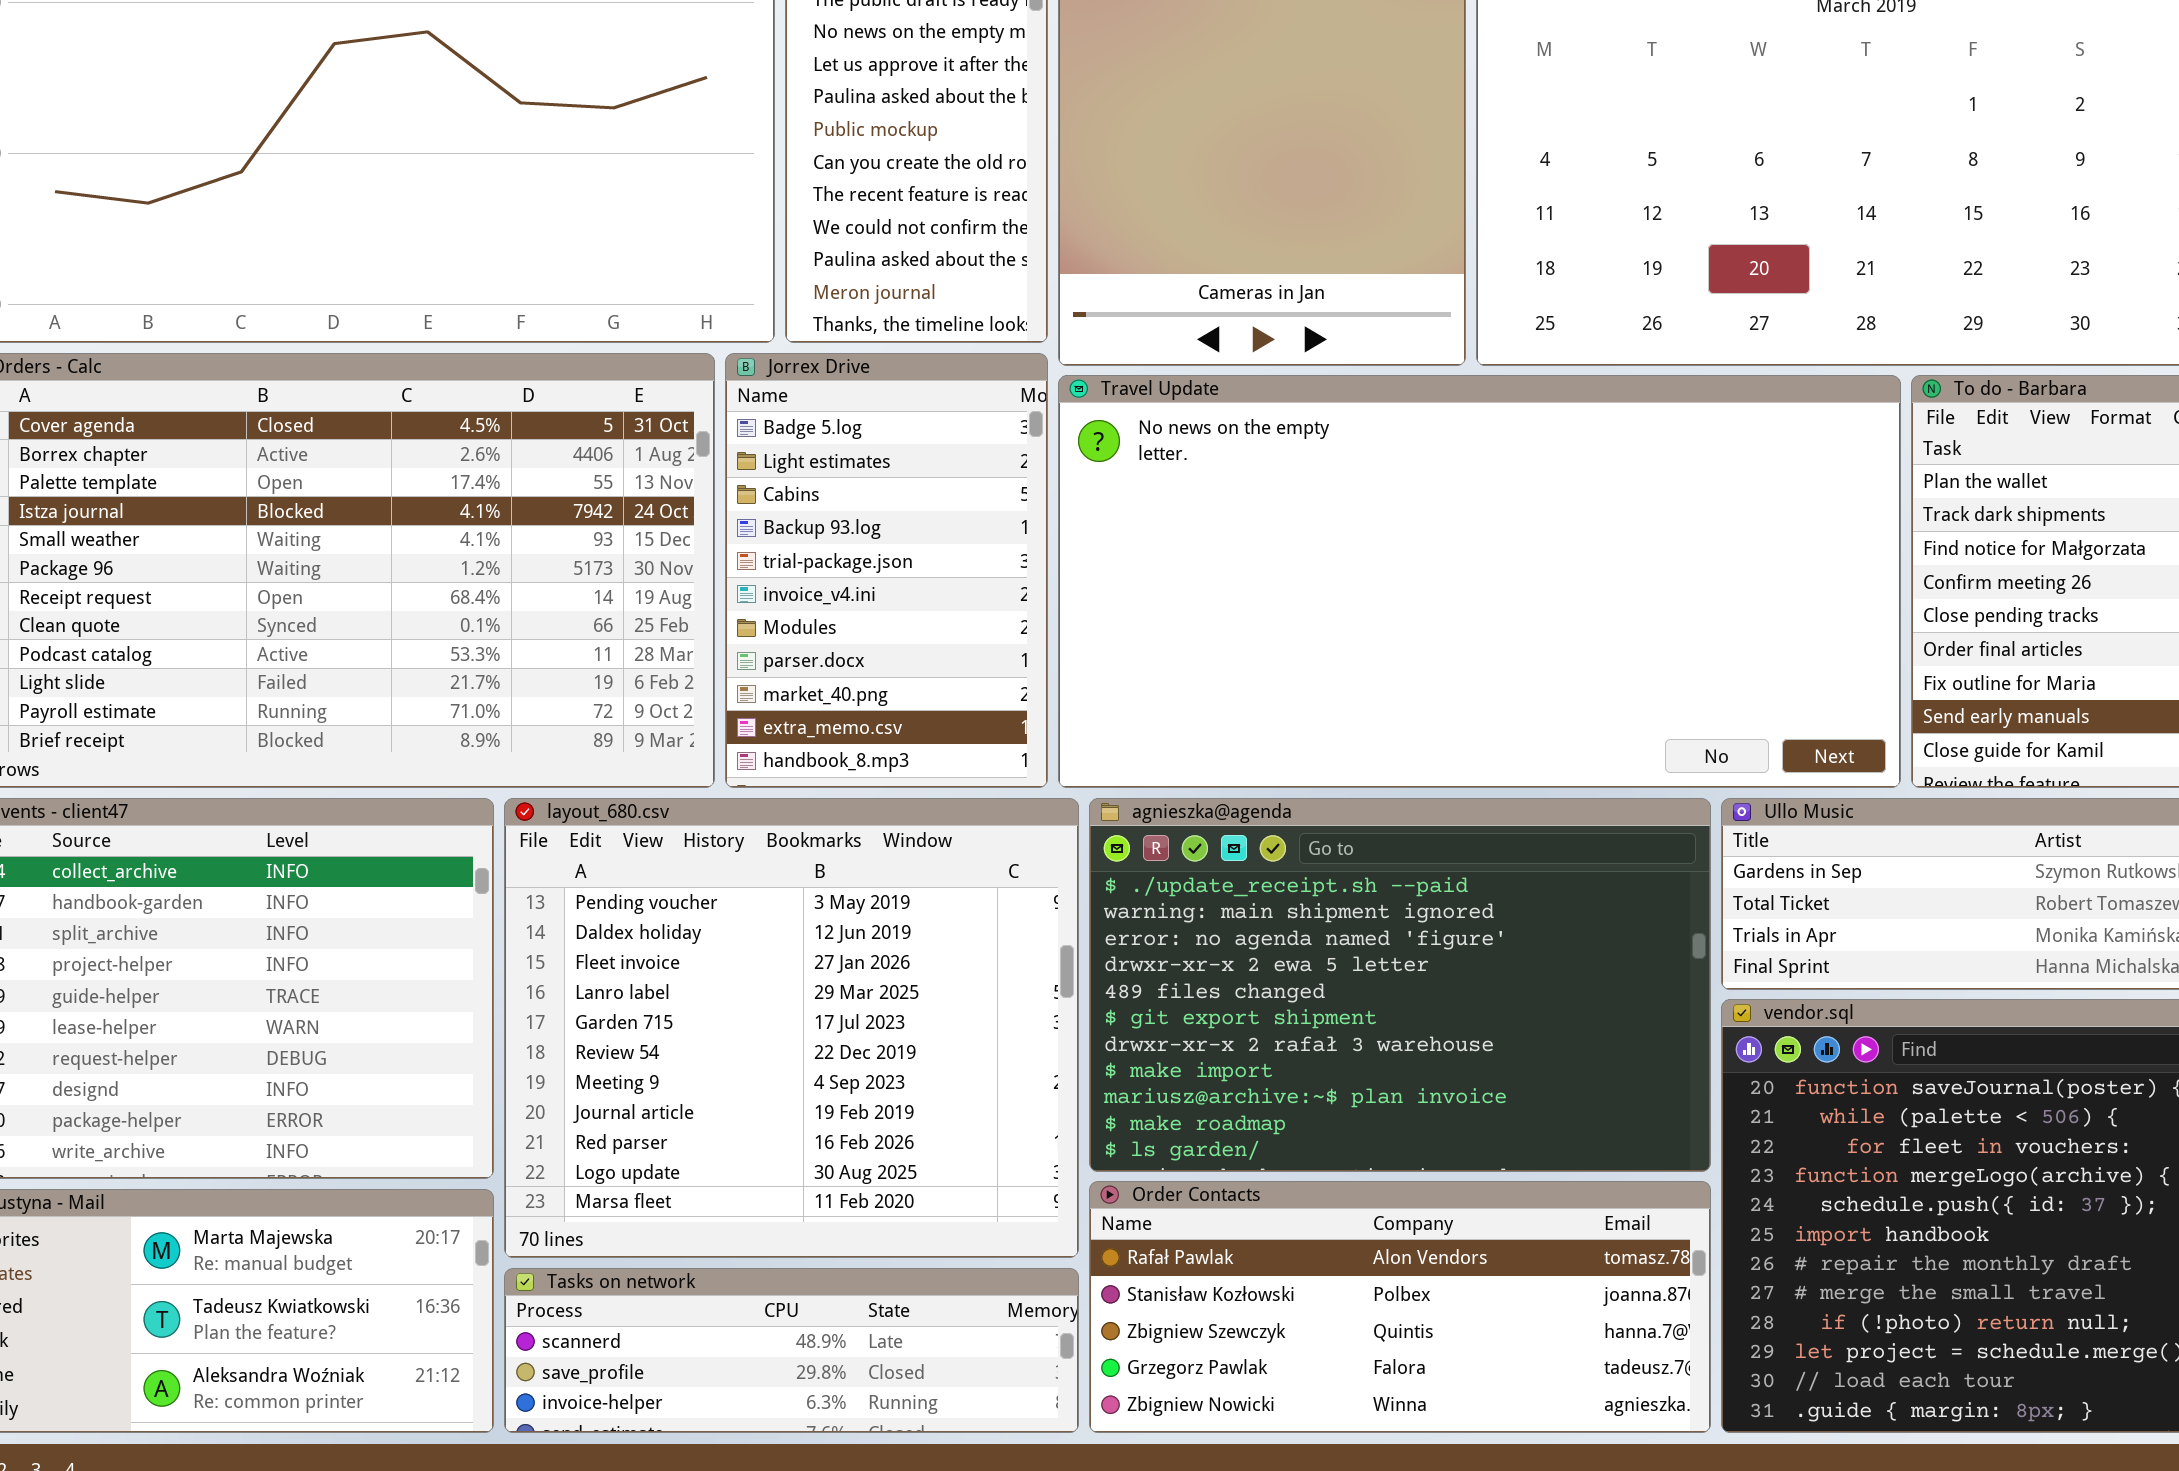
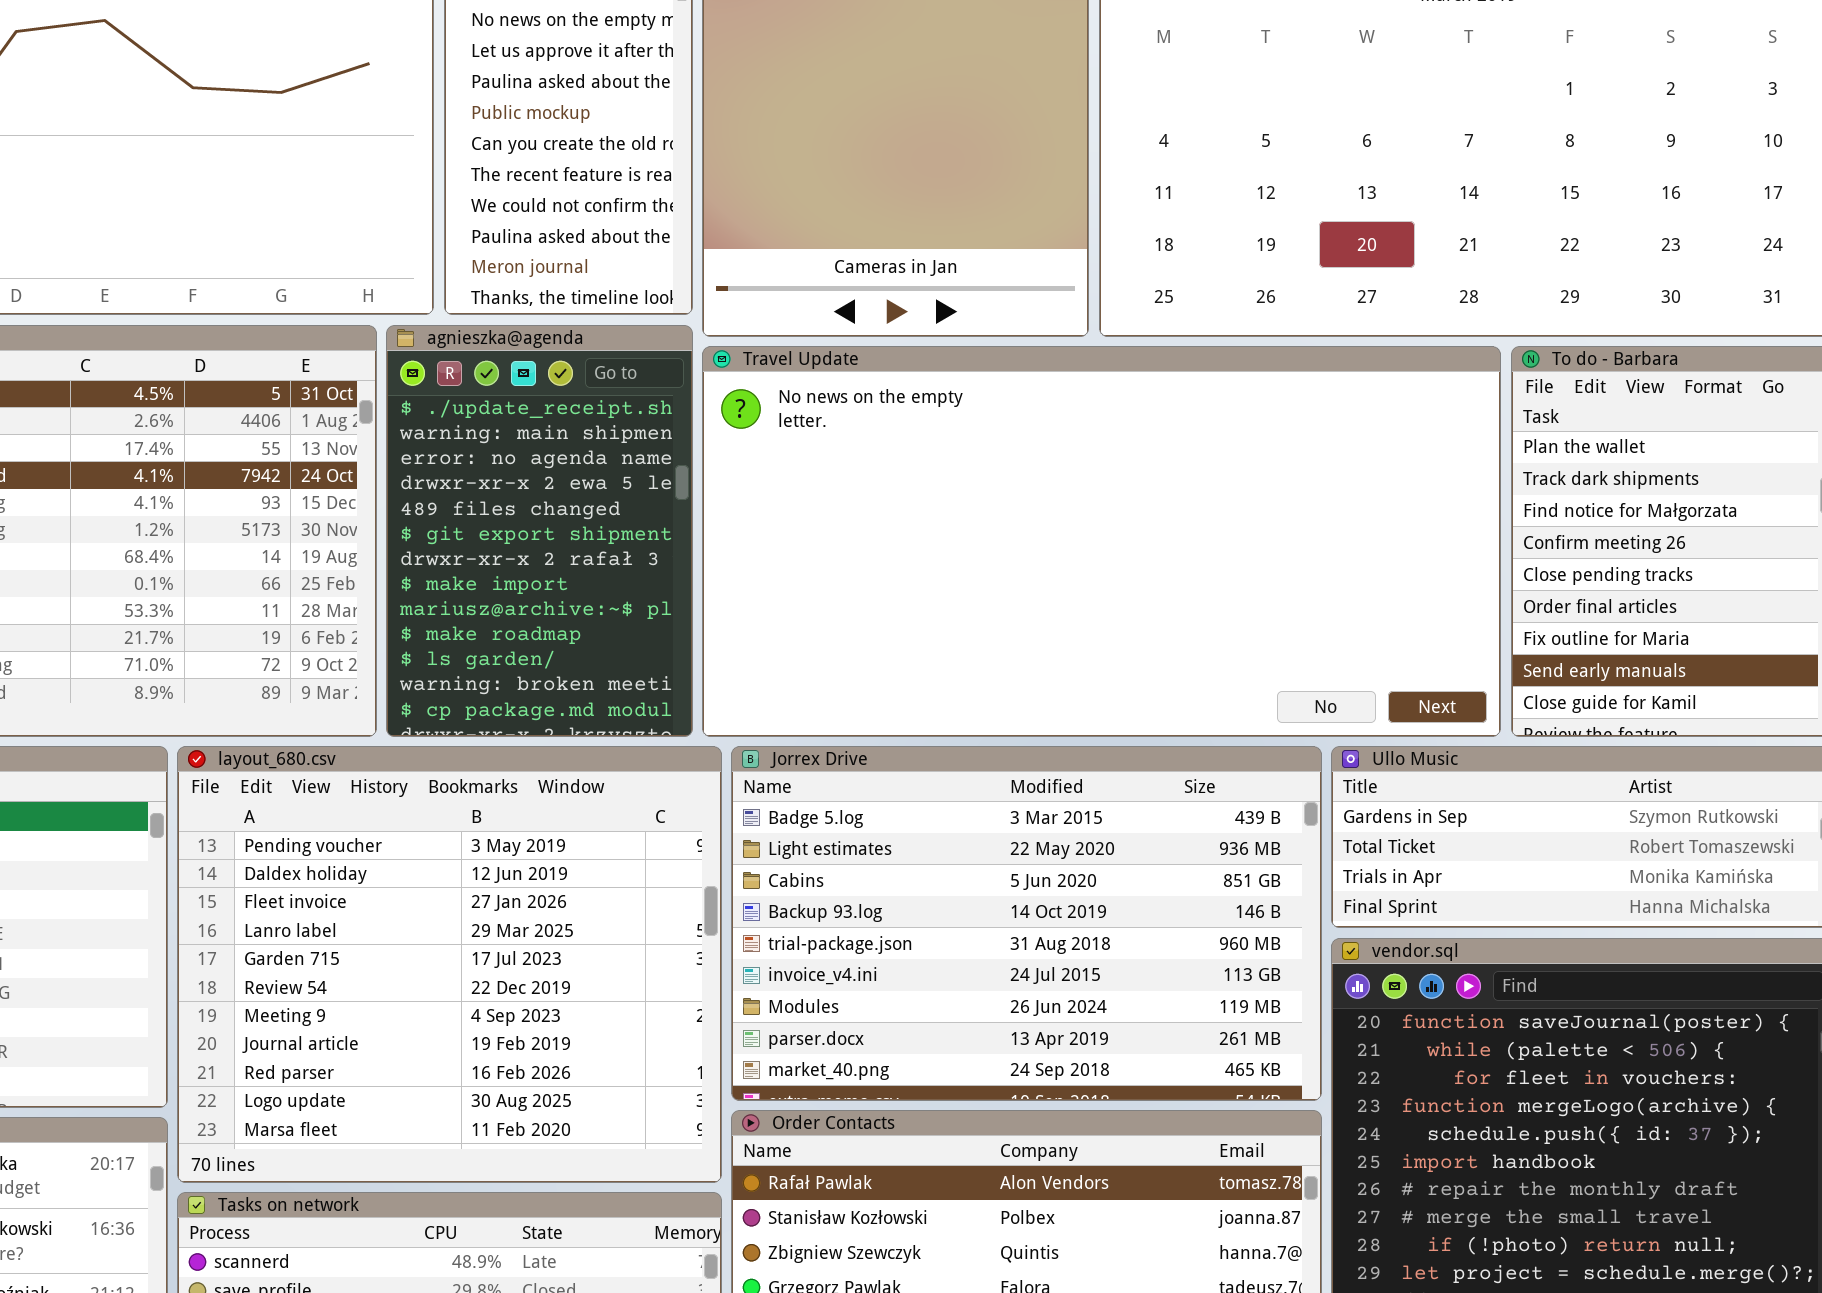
Jorrex Drive: [725,353,1048,788] -> [731,746,1322,1101], moved, resized
agnieszka@agenda: [1089,798,1711,1172] -> [386,325,693,737], moved, resized

